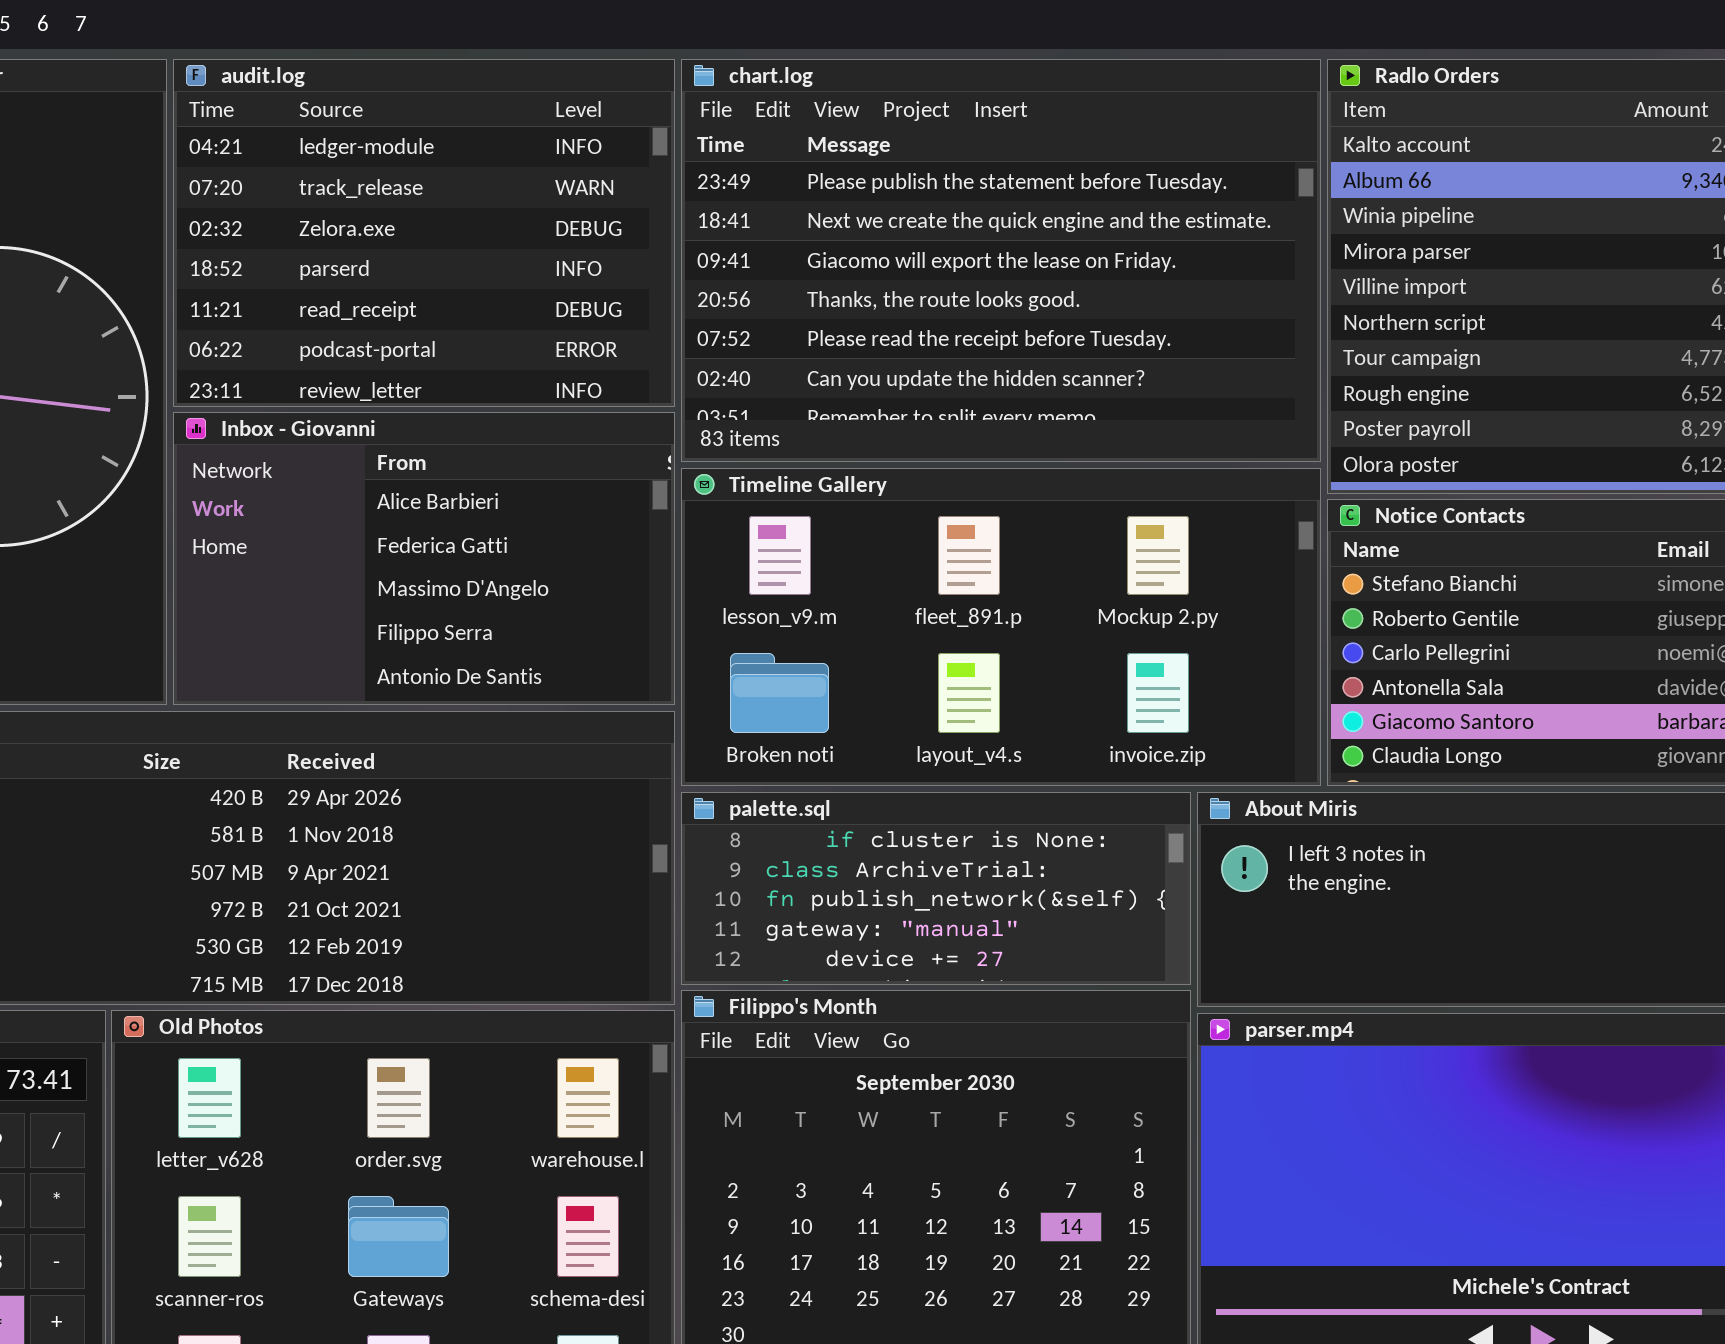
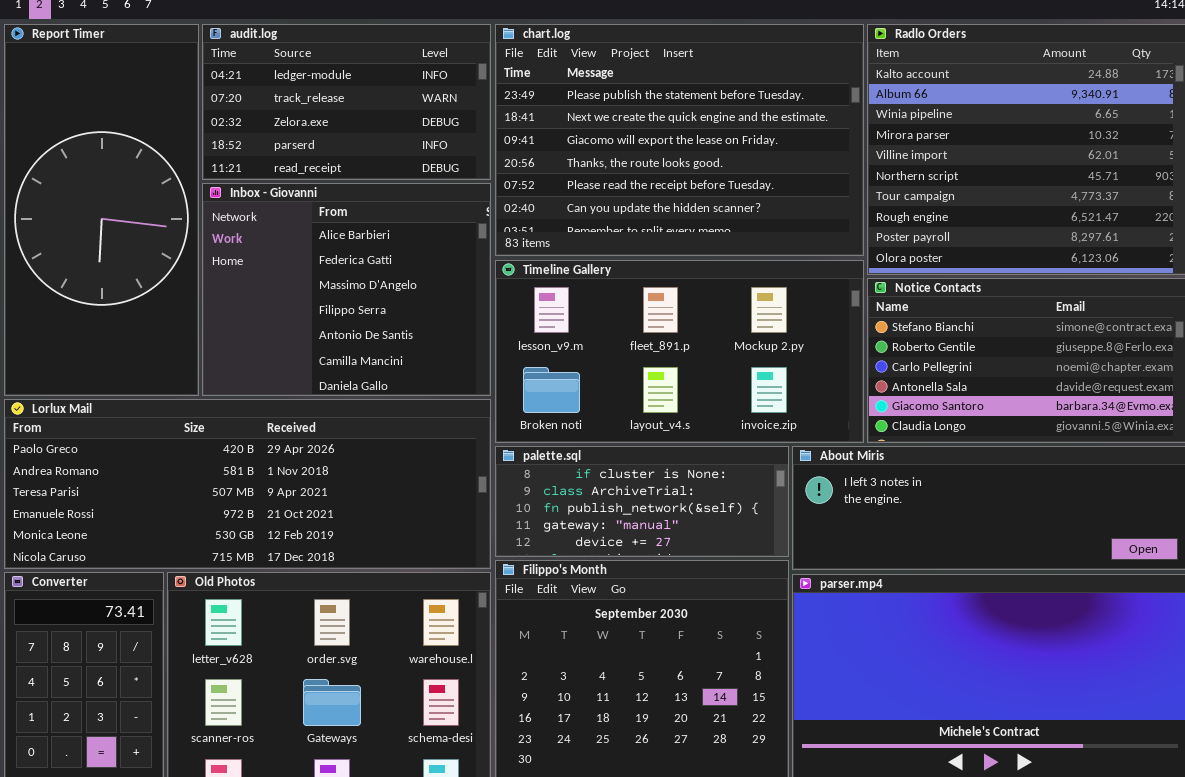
audit.log: [173,59,675,407] -> [202,24,491,180], resized
Inbox - Giovanni: [173,412,675,705] -> [202,183,491,396], resized

